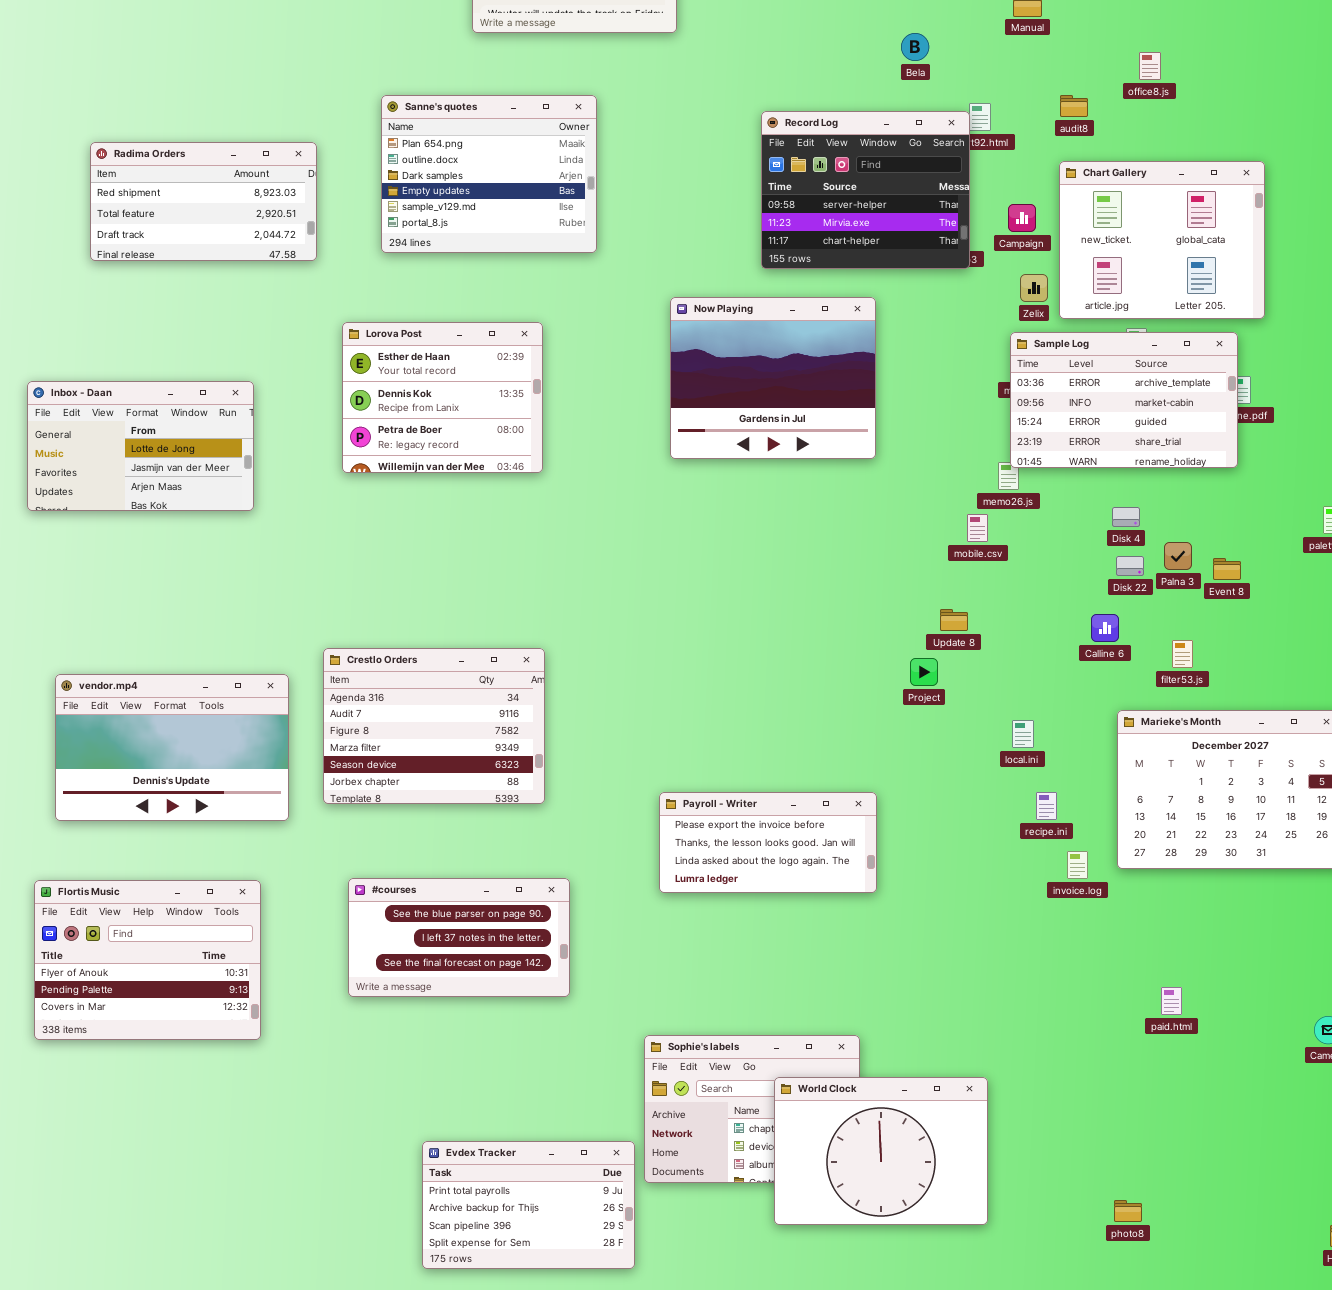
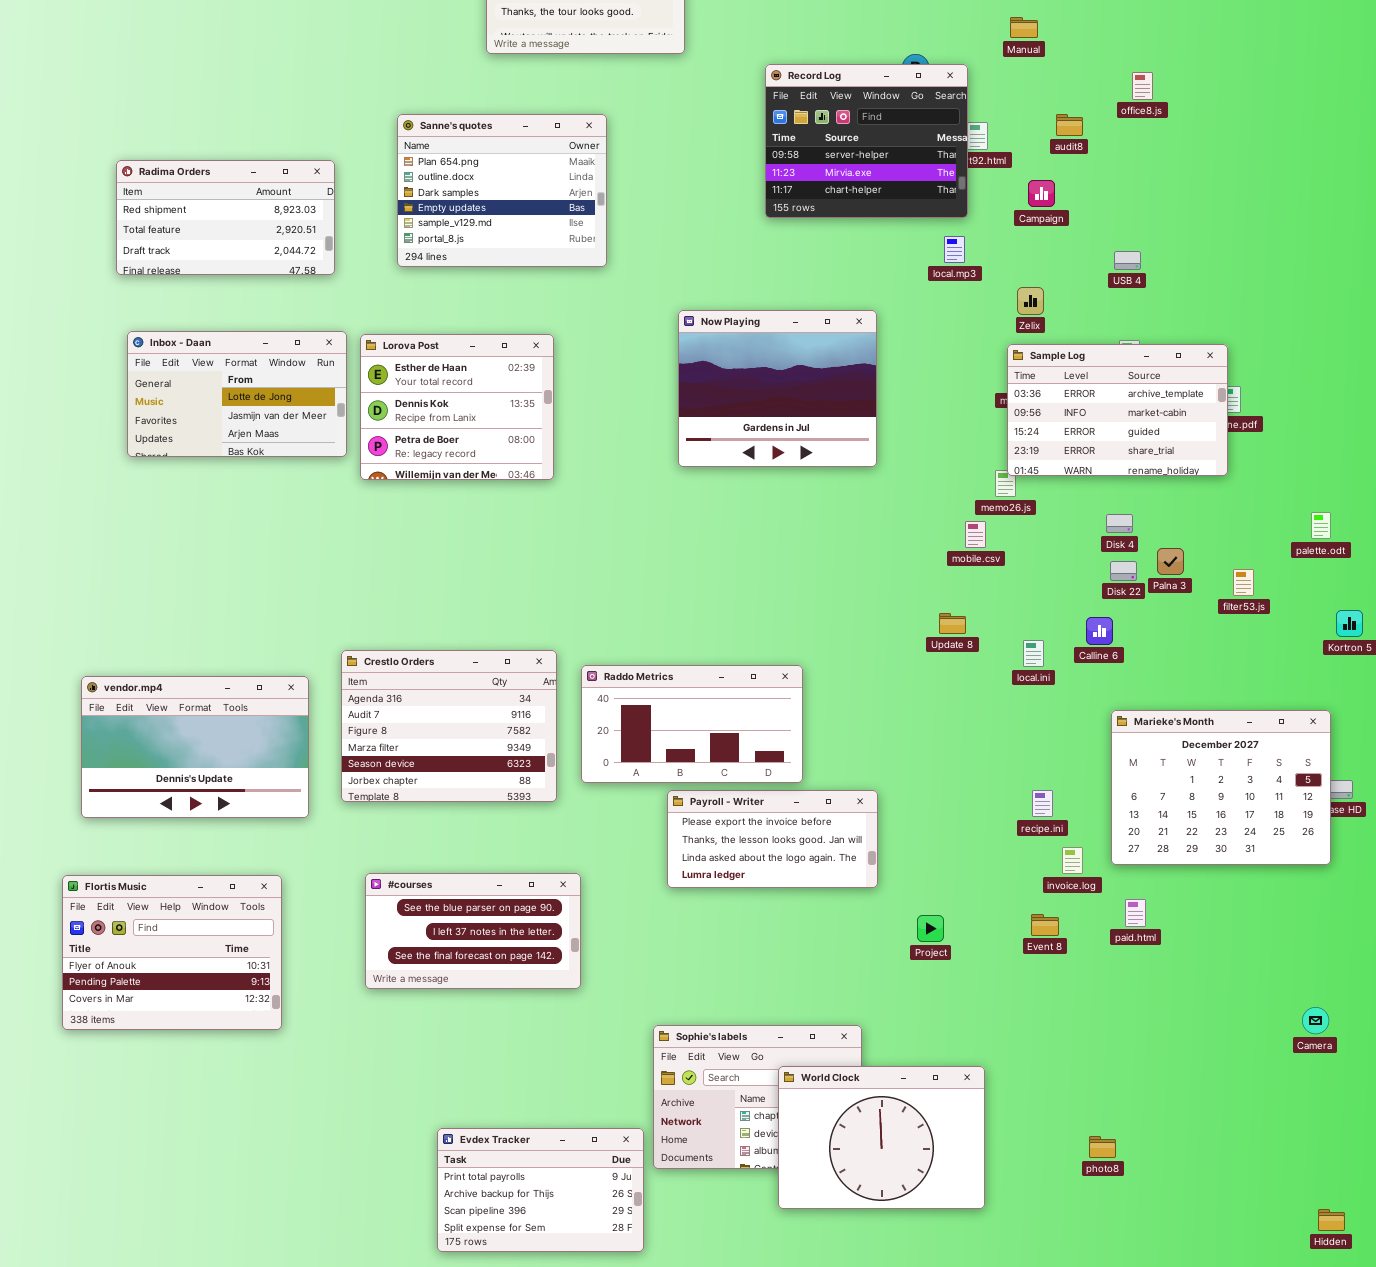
Record Log: [761,111,970,269] -> [765,64,968,218], moved
Chart Gallery: [1059,161,1265,319] -> none, closed
Campaign: [1008,204,1036,232] -> [1028,180,1055,207], moved
Inbox - Daan: [27,381,254,511] -> [127,331,347,457], moved
Event 8: [1213,558,1241,580] -> [1031,914,1059,936], moved
filter53.js: [1172,640,1193,668] -> [1233,569,1254,596], moved
Project: [910,658,938,686] -> [917,915,944,942], moved
Raddo Metrics: none -> [581,665,803,783], opened
local.ini: [1012,720,1034,748] -> [1023,640,1044,667], moved
paid.html: [1161,987,1182,1015] -> [1125,899,1146,927], moved
photo8: [1114,1200,1142,1222] -> [1089,1136,1116,1158], moved

